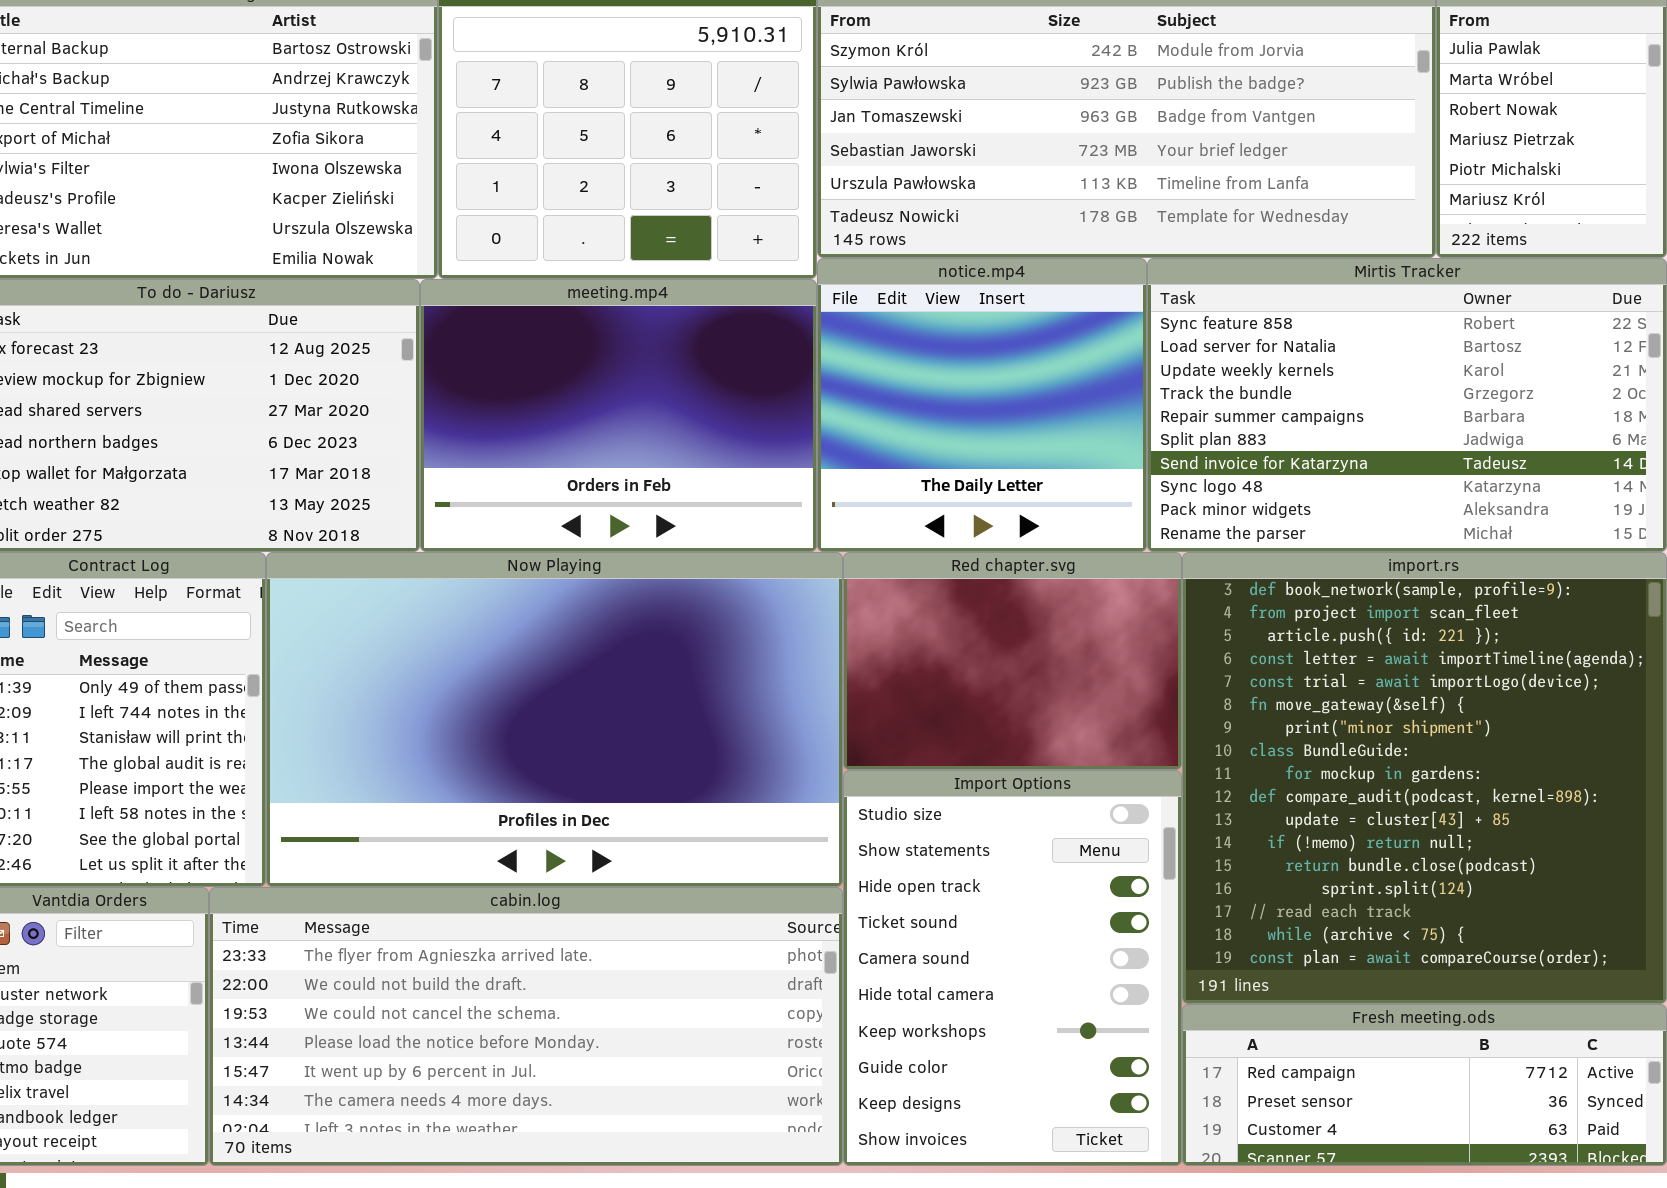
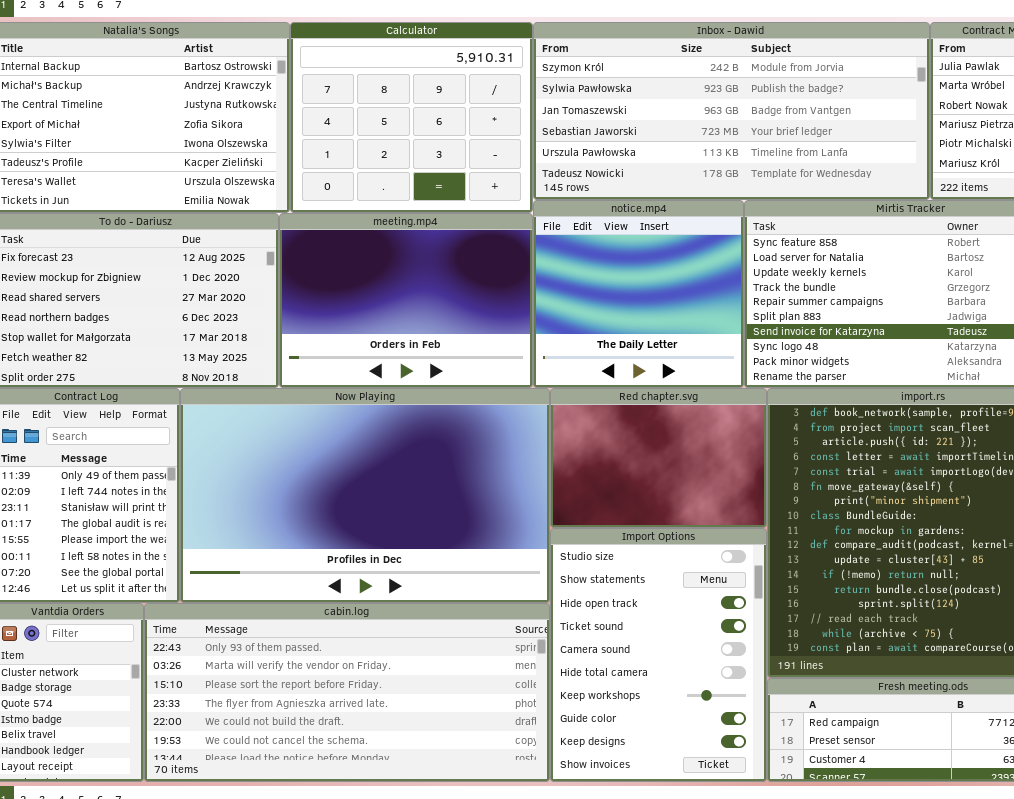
cabin.log: [209,887,843,1166] -> [144,603,550,782], scrolled up 3 rows

